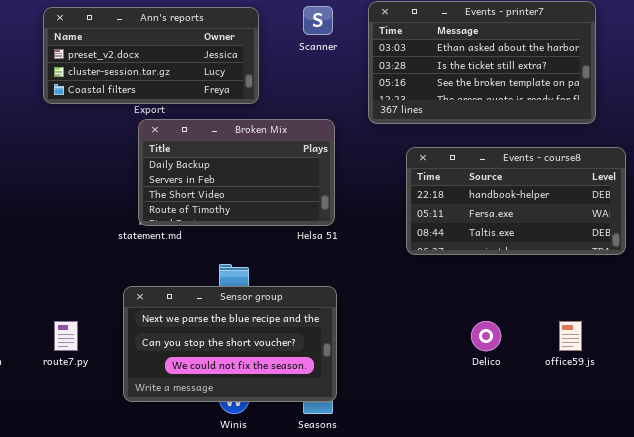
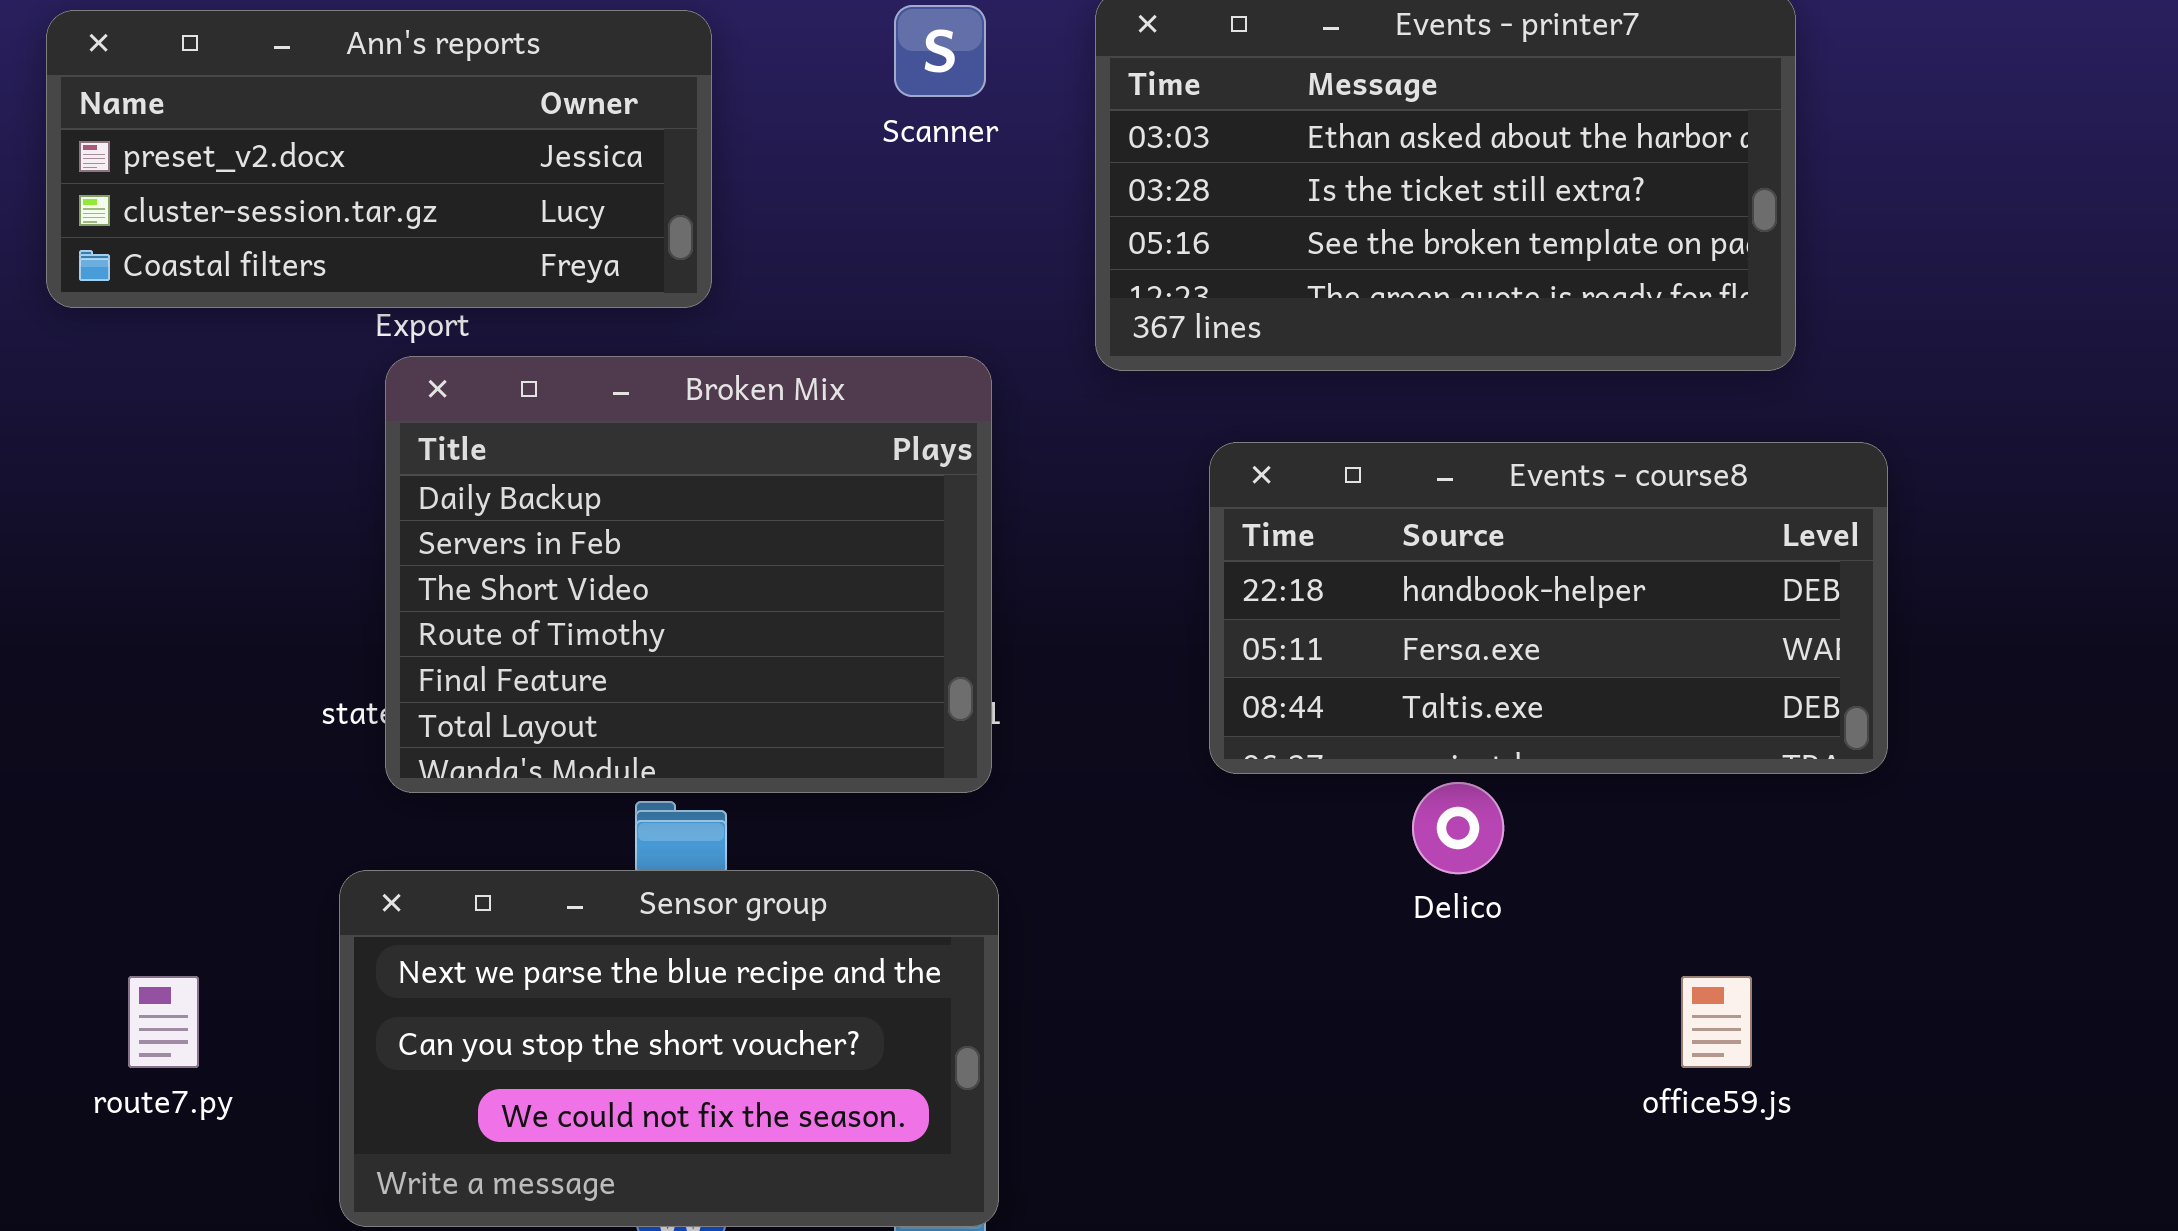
Ann's reports: [43,7,259,104] -> [46,10,712,308], moved
Broken Mix: [138,119,335,226] -> [385,356,992,793], resized
Delico: [471,321,501,351] -> [1412,782,1504,874], moved

